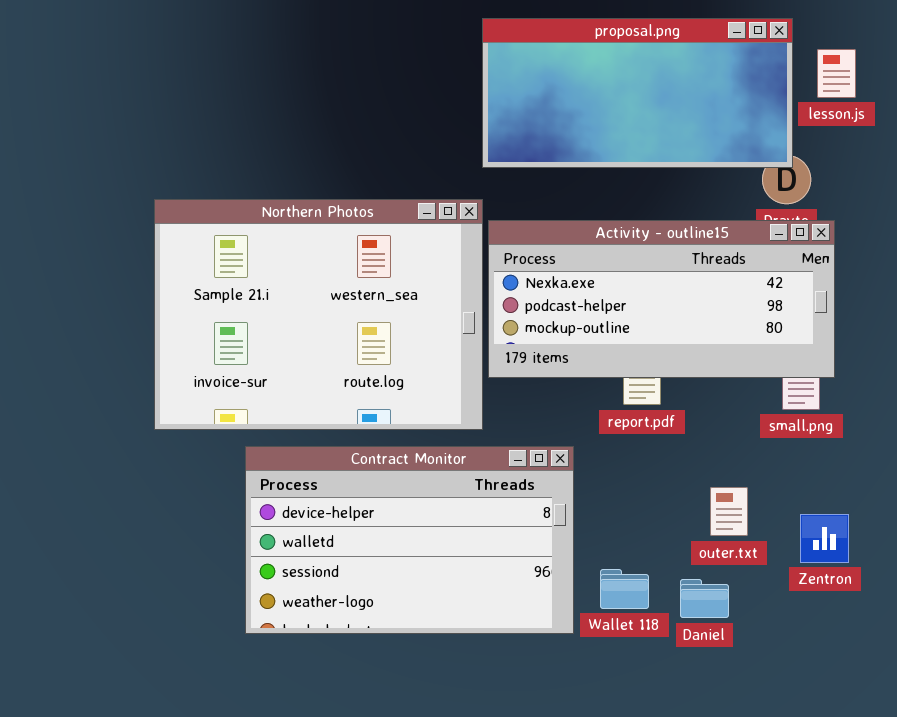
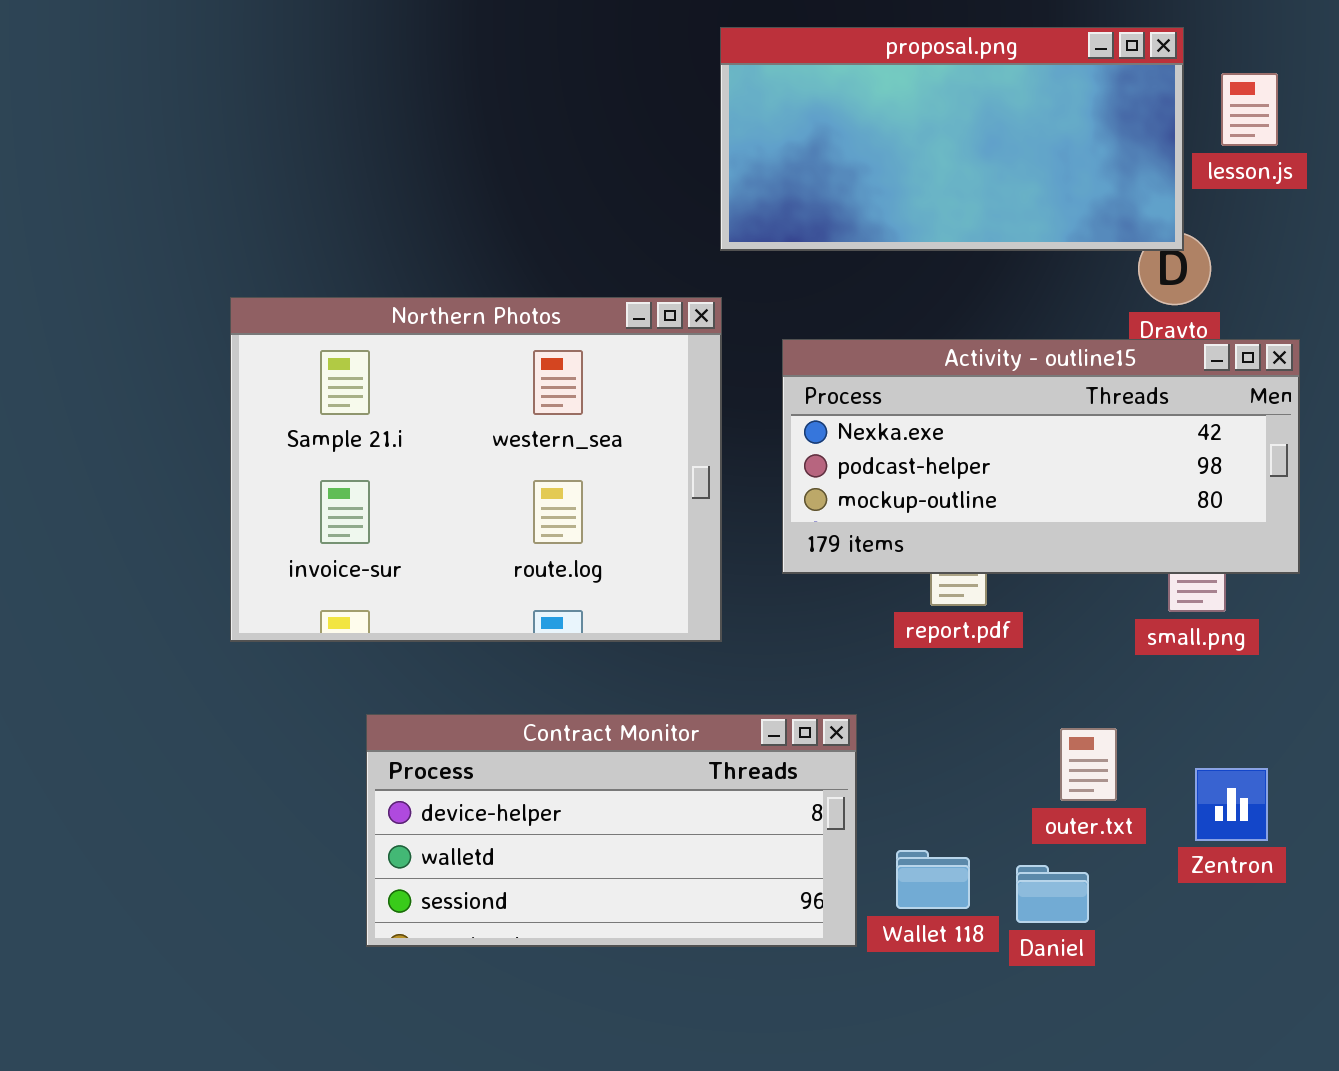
Activity - outline15: [488,220,835,378] -> [782,339,1300,574], moved
Contract Monitor: [245,446,574,634] -> [366,714,857,947], resized

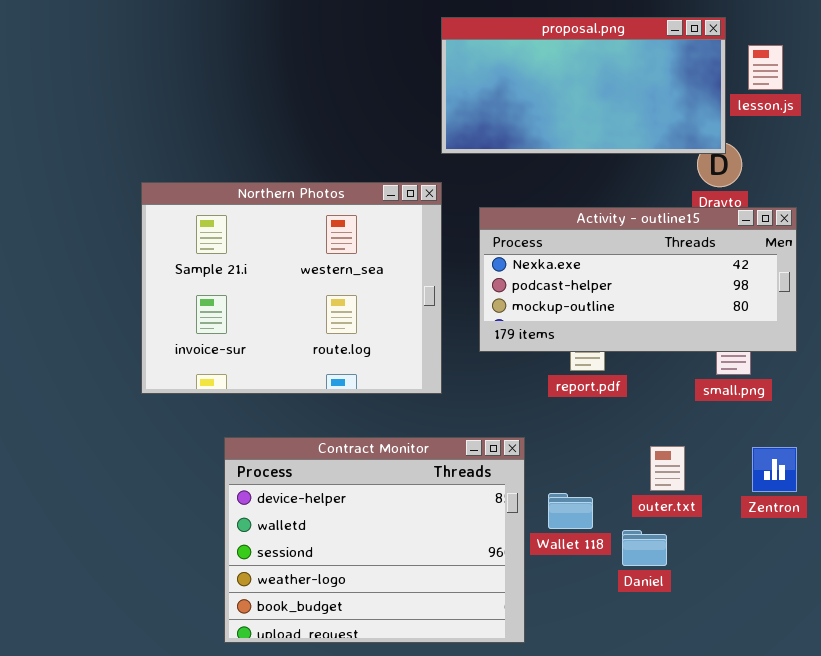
Contract Monitor: [366,714,857,947] -> [224,437,525,643], resized
Zentron: [1195,768,1268,841] -> [752,447,797,492], moved
Wallet 118: [896,850,970,909] -> [548,493,593,529], moved

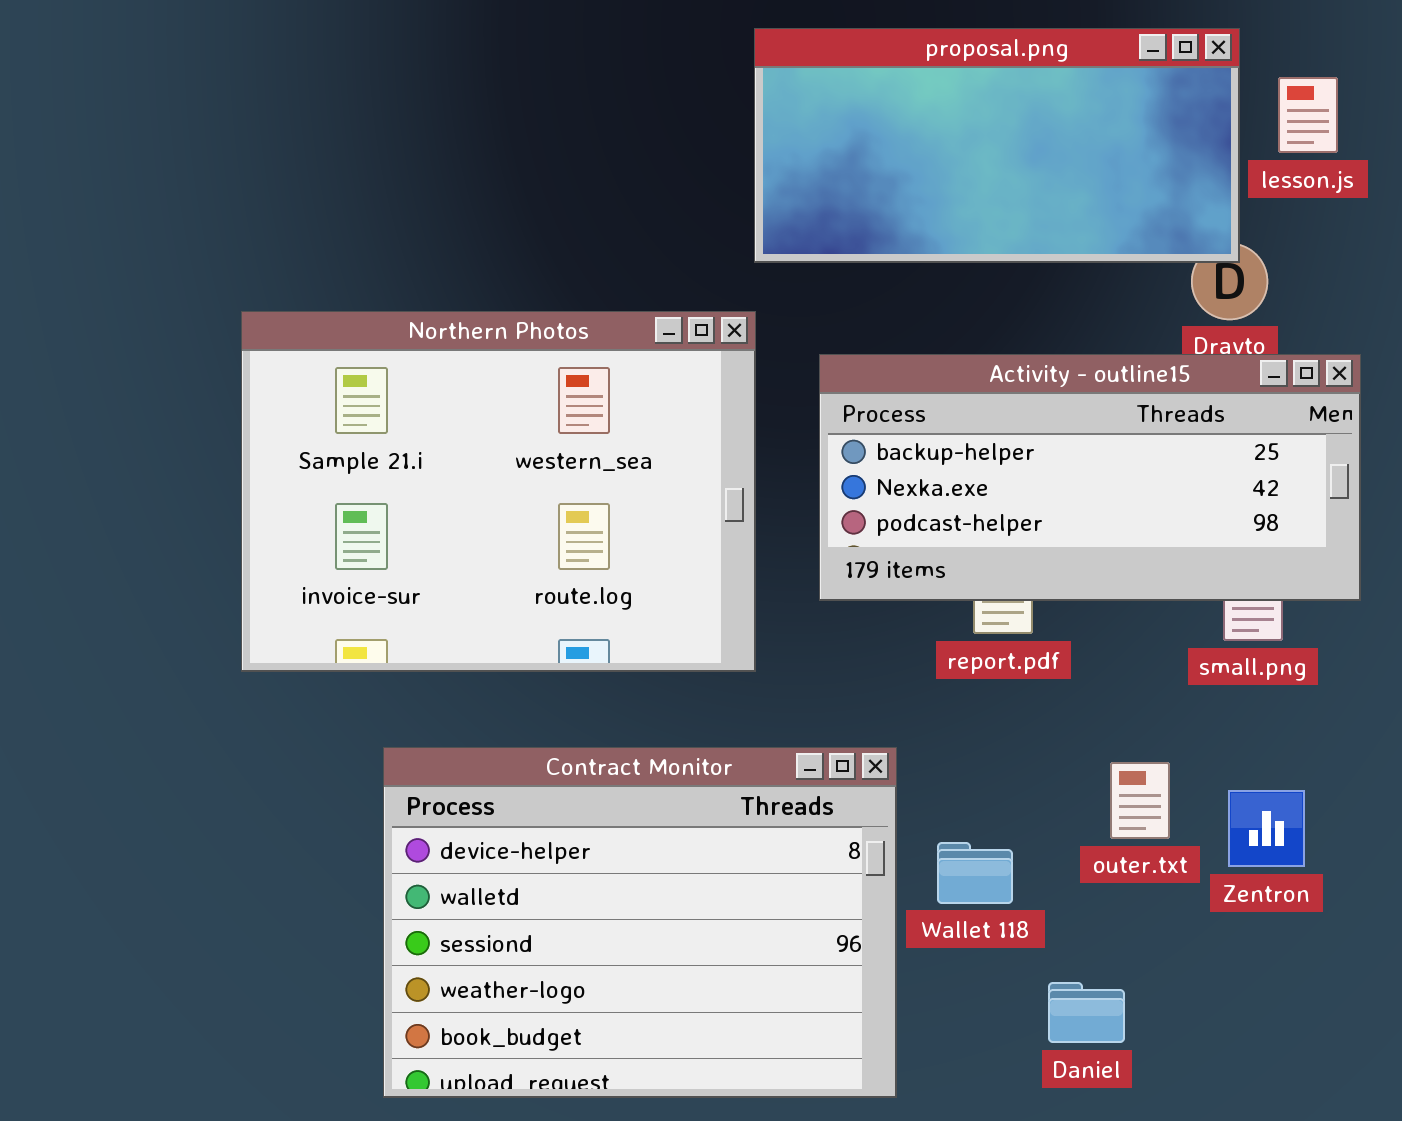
Activity - outline15: [479,207,797,352] -> [819,354,1361,601], scrolled up 1 row
Zentron: [752,447,797,492] -> [1228,790,1305,867], moved
Daniel: [622,530,667,566] -> [1048,982,1125,1043], moved

